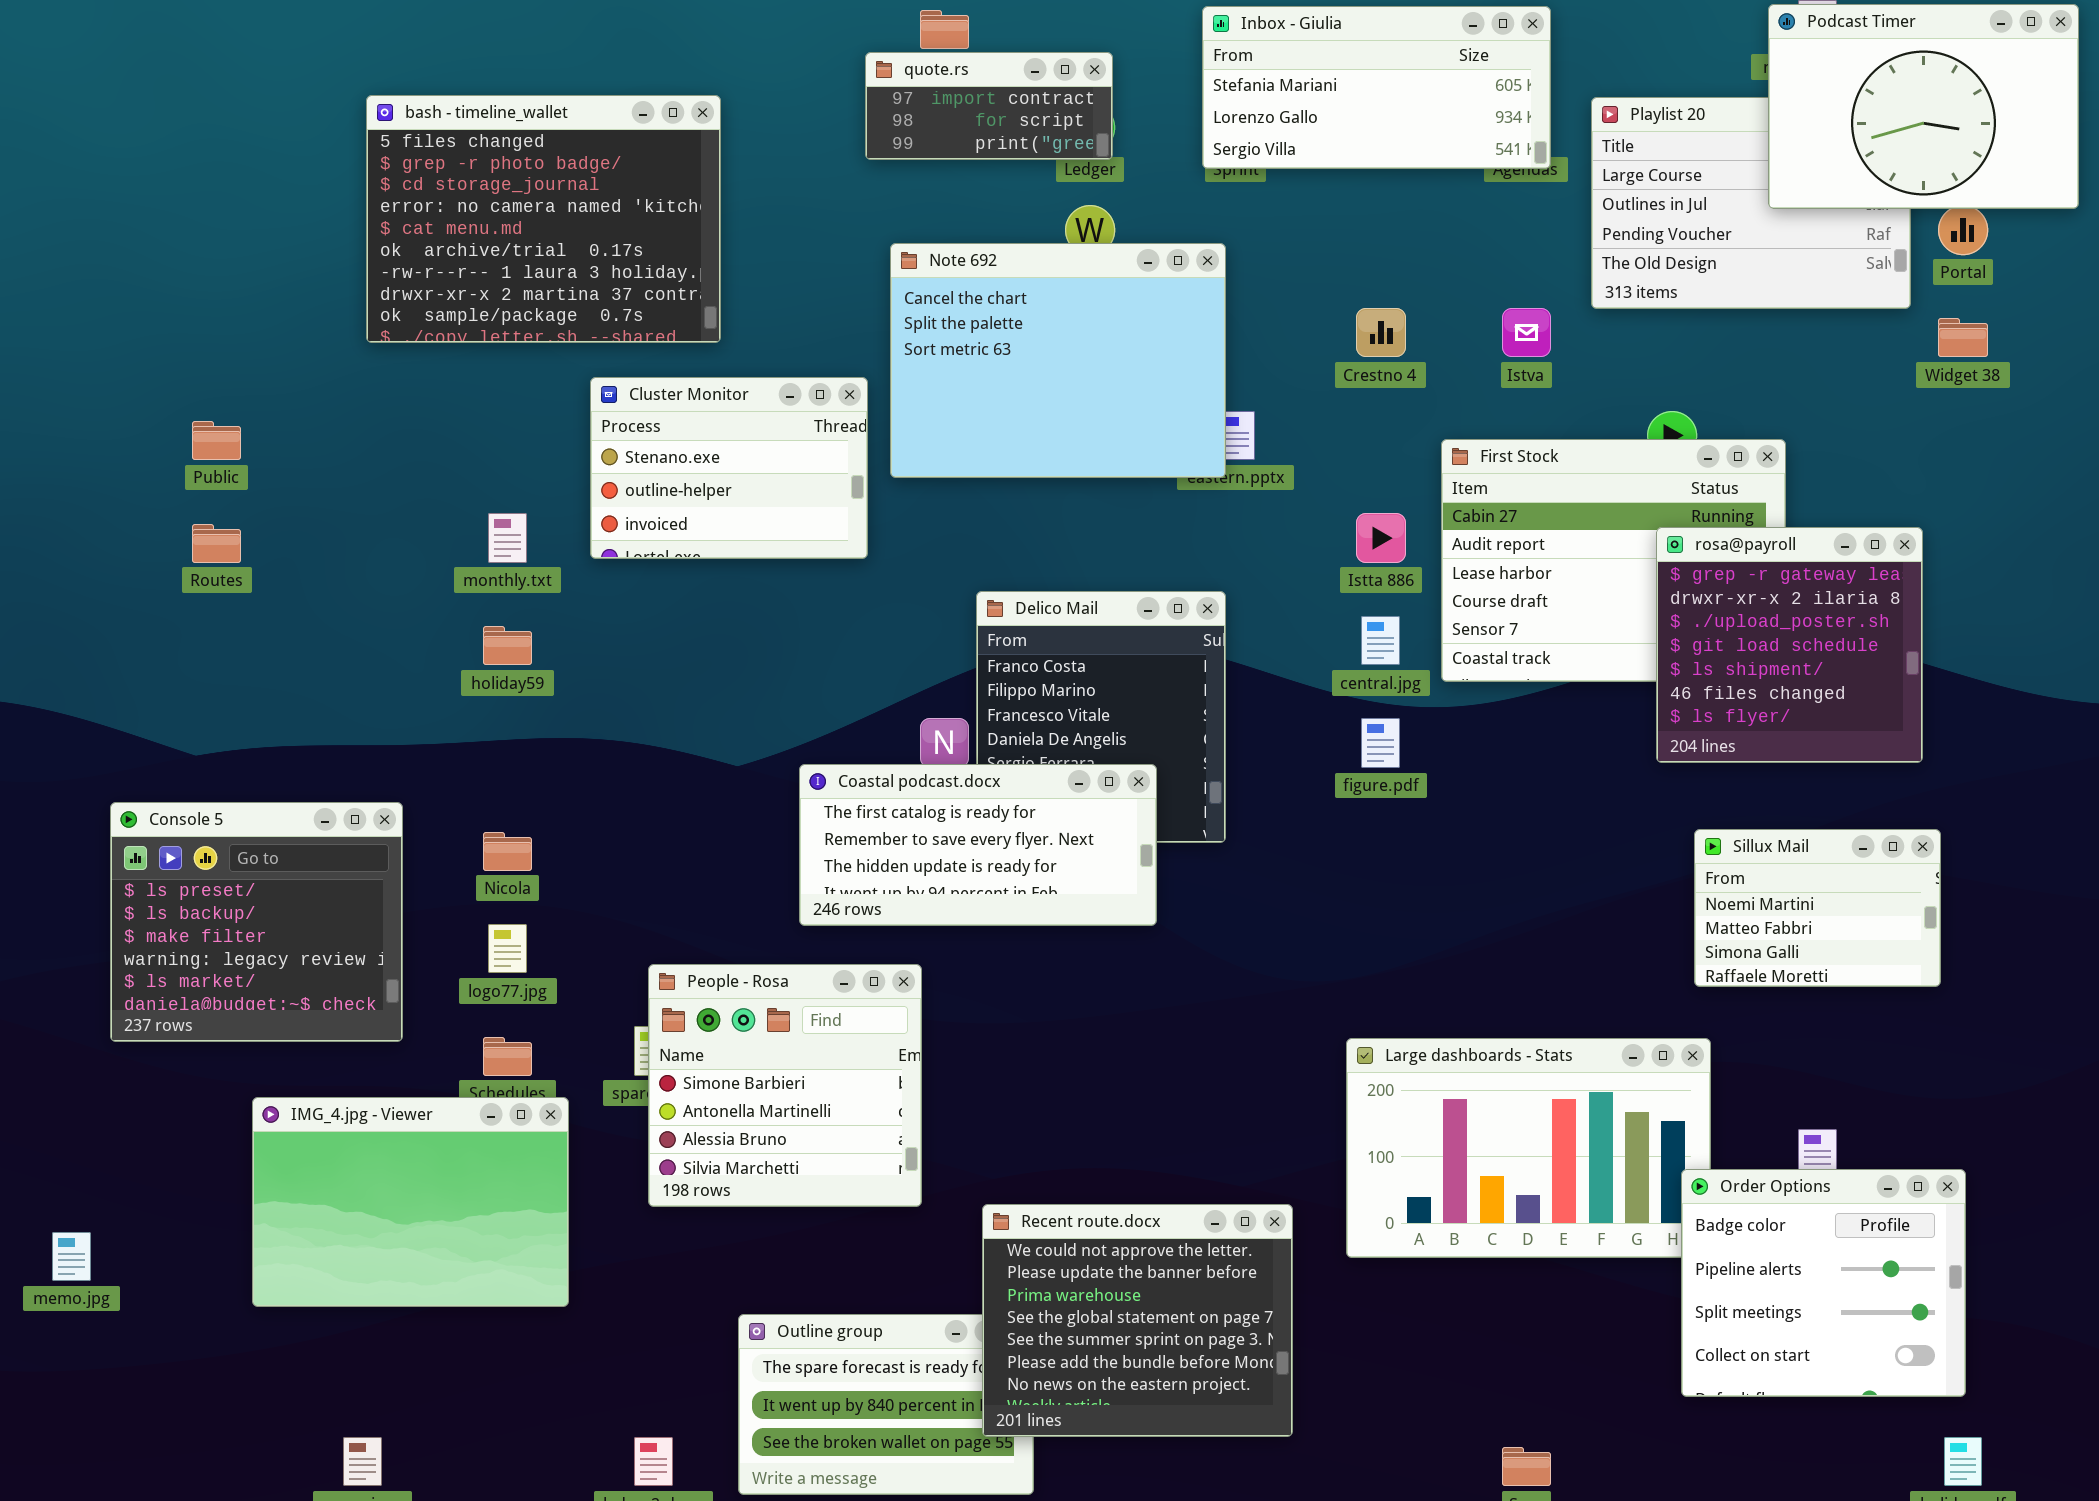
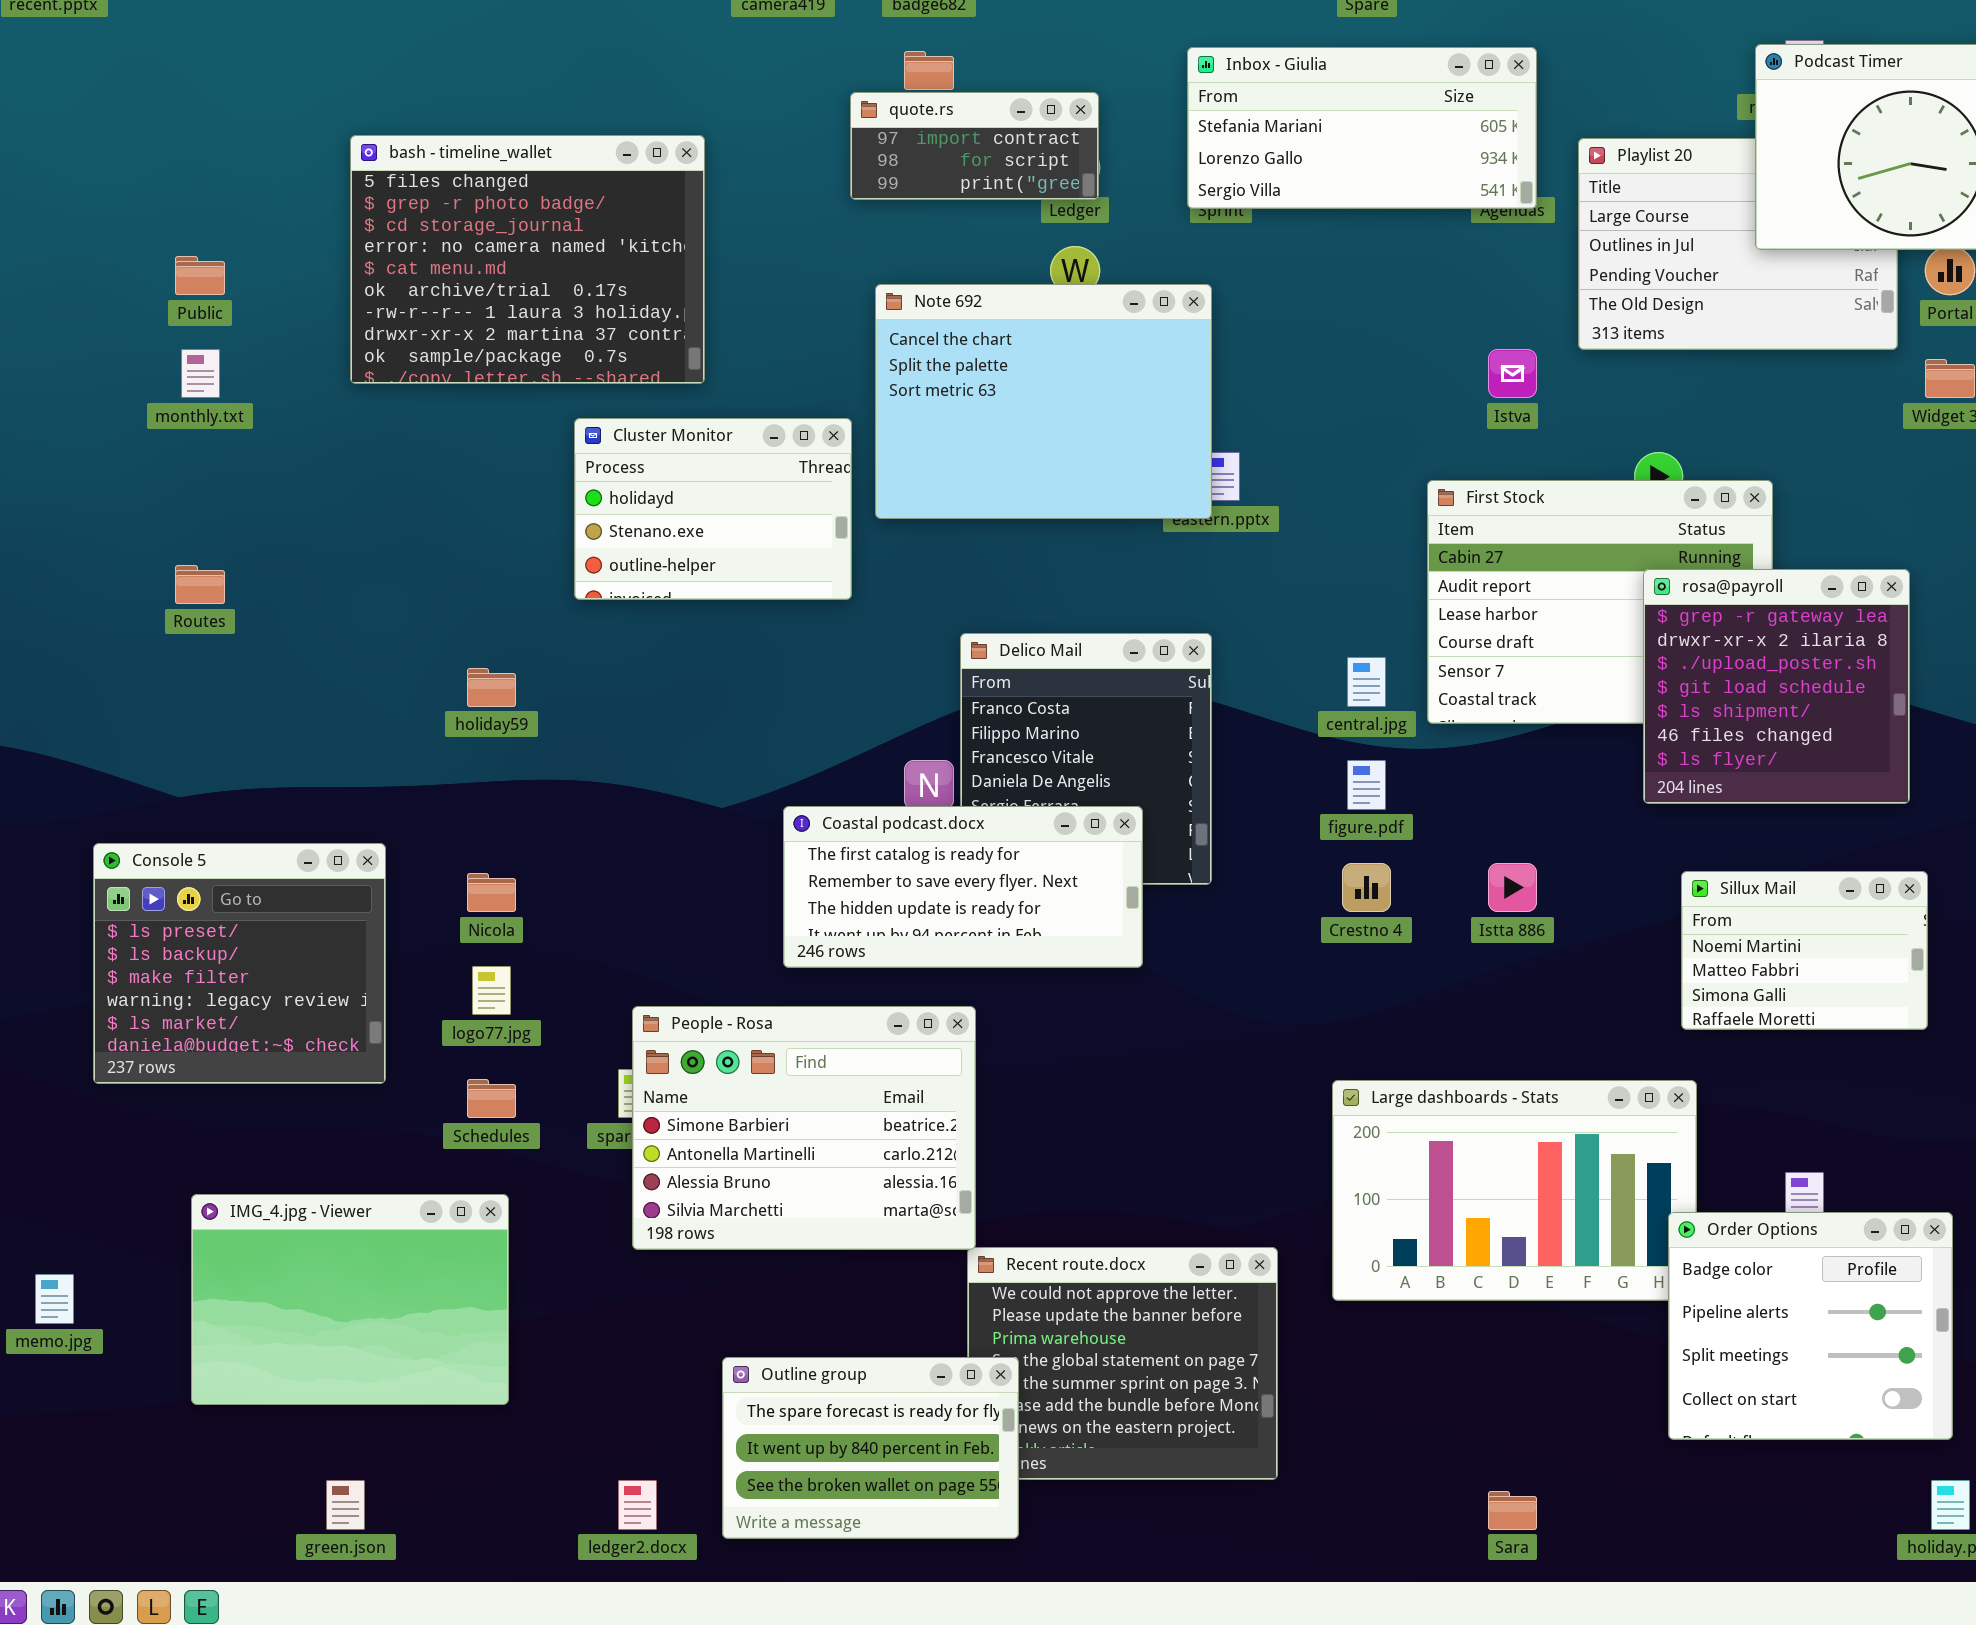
Crestno 4: [1356,308,1406,357] -> [1342,863,1391,912], moved
Cluster Monitor: [590,377,868,559] -> [574,418,852,600], scrolled up 1 row
Public: [192,421,241,460] -> [175,256,225,295], moved
monthly.txt: [488,513,527,563] -> [181,349,220,398], moved
Istta 886: [1356,513,1406,563] -> [1488,863,1537,912], moved
People - Rosa: [648,964,922,1207] -> [632,1006,976,1250], resized
IMG_4.jpg - Viewer: [252,1097,569,1307] -> [191,1194,509,1405], moved
Outline group: [738,1314,1034,1495] -> [722,1357,1019,1539], raised

